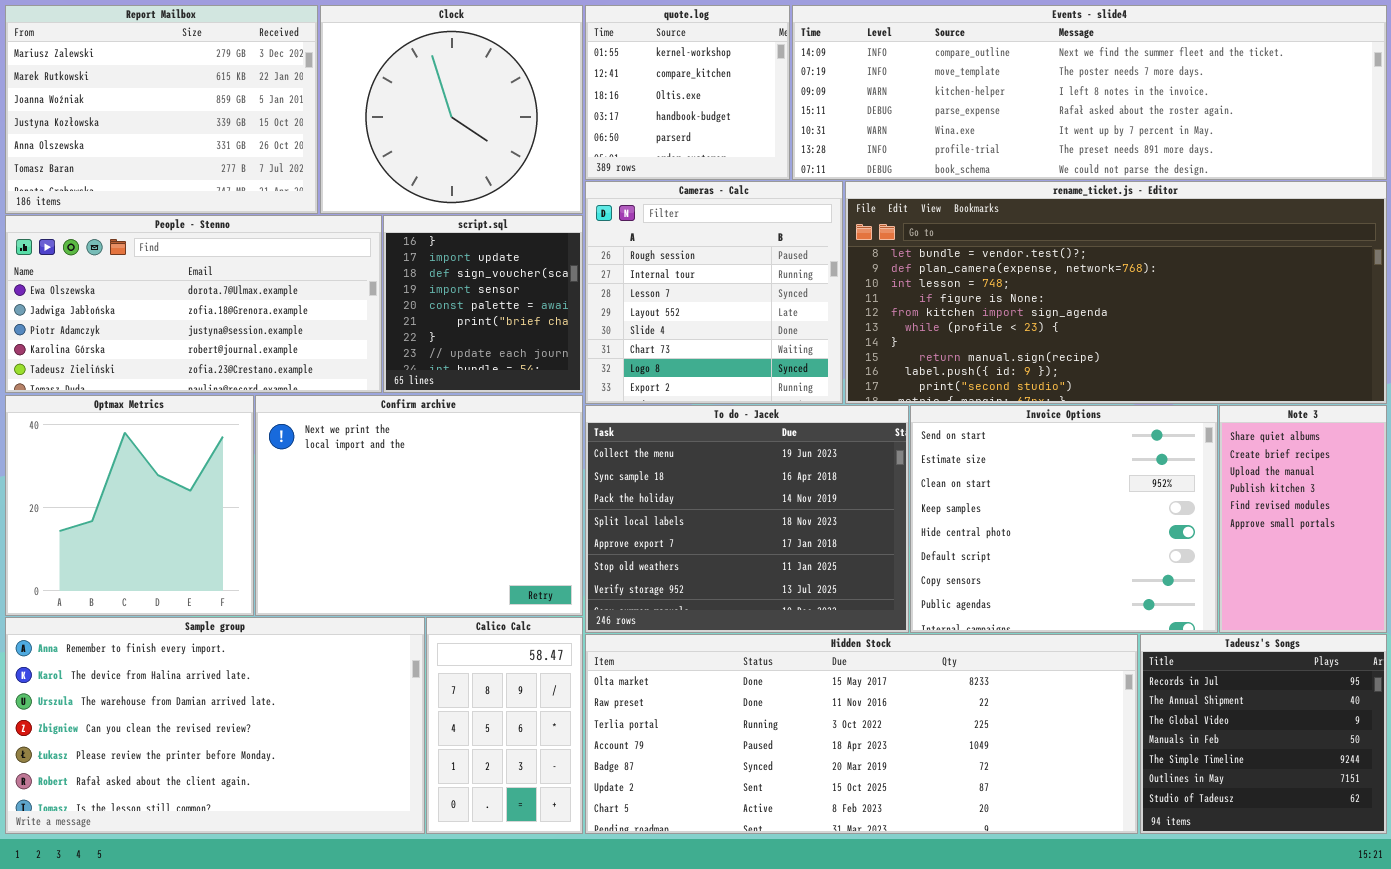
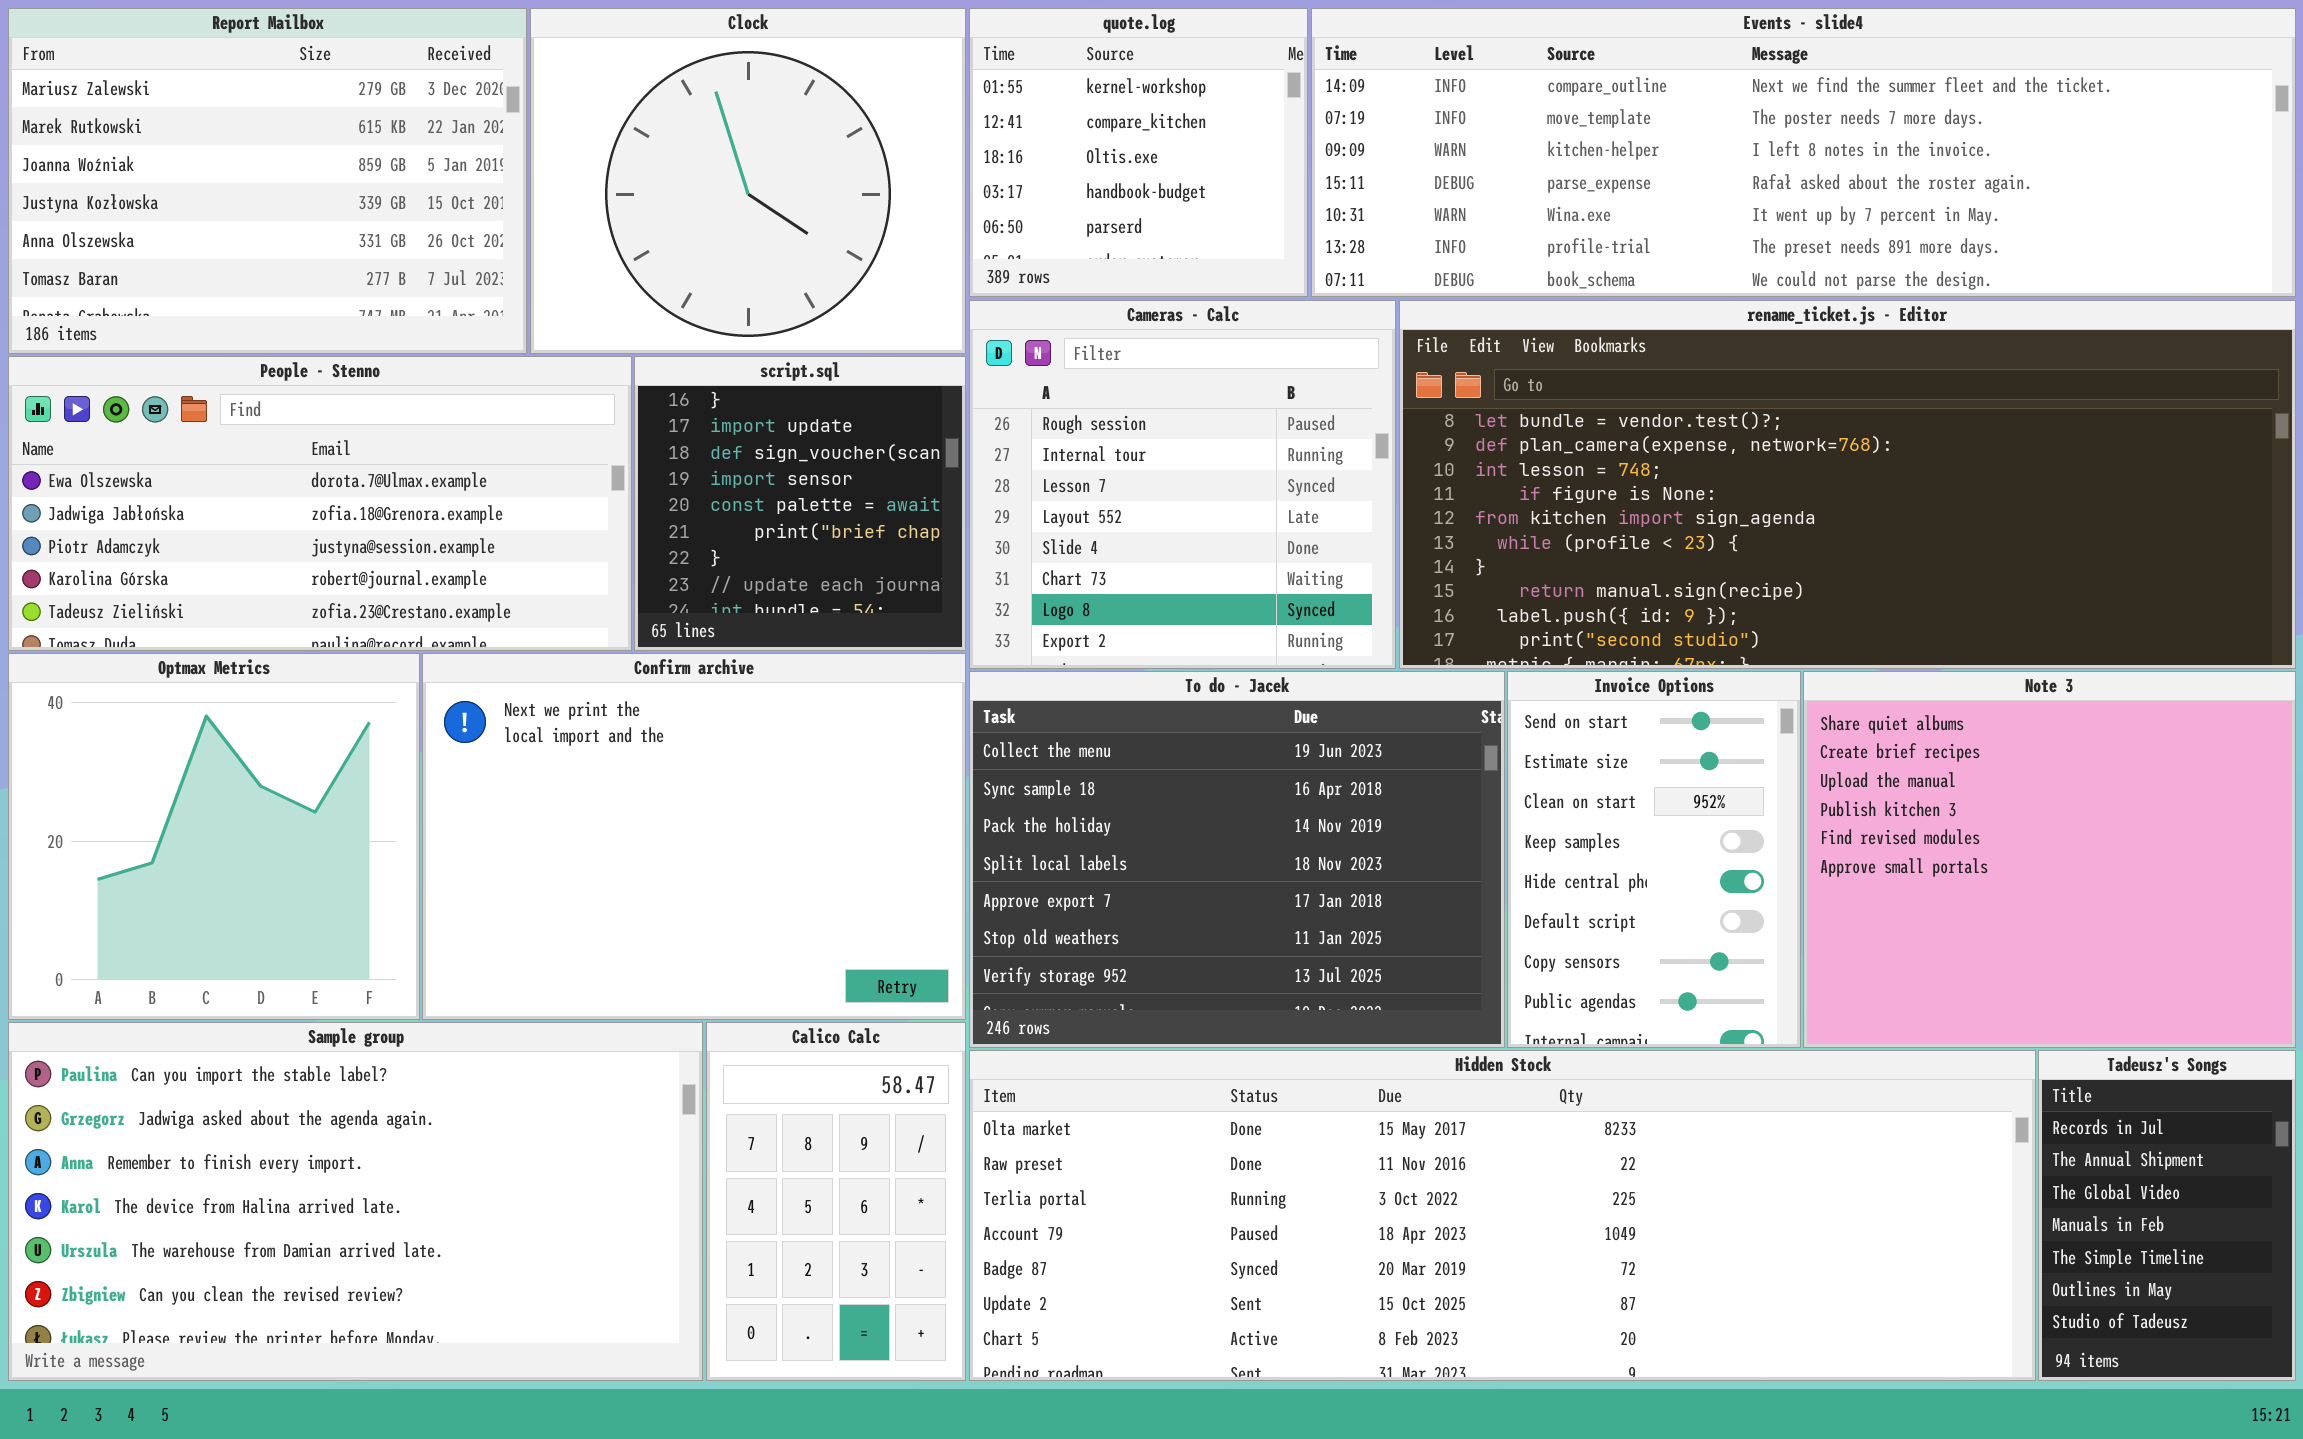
Invoice Options: [910,405,1218,633] -> [1507,671,1801,1048], resized
Note 3: [1219,405,1387,633] -> [1803,671,2296,1048], resized
Sample group: [5,617,425,834] -> [8,1022,703,1381], scrolled up 2 rows
Hidden Stock: [585,634,1138,834] -> [969,1050,2036,1381], resized
Tadeusz's Songs: [1140,634,1387,834] -> [2038,1050,2296,1381], resized

